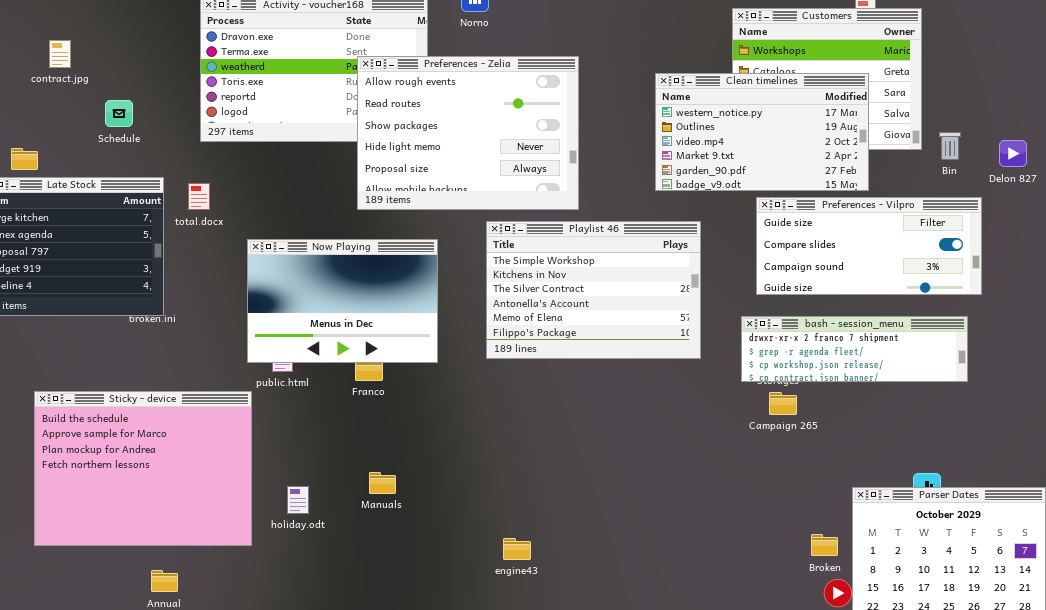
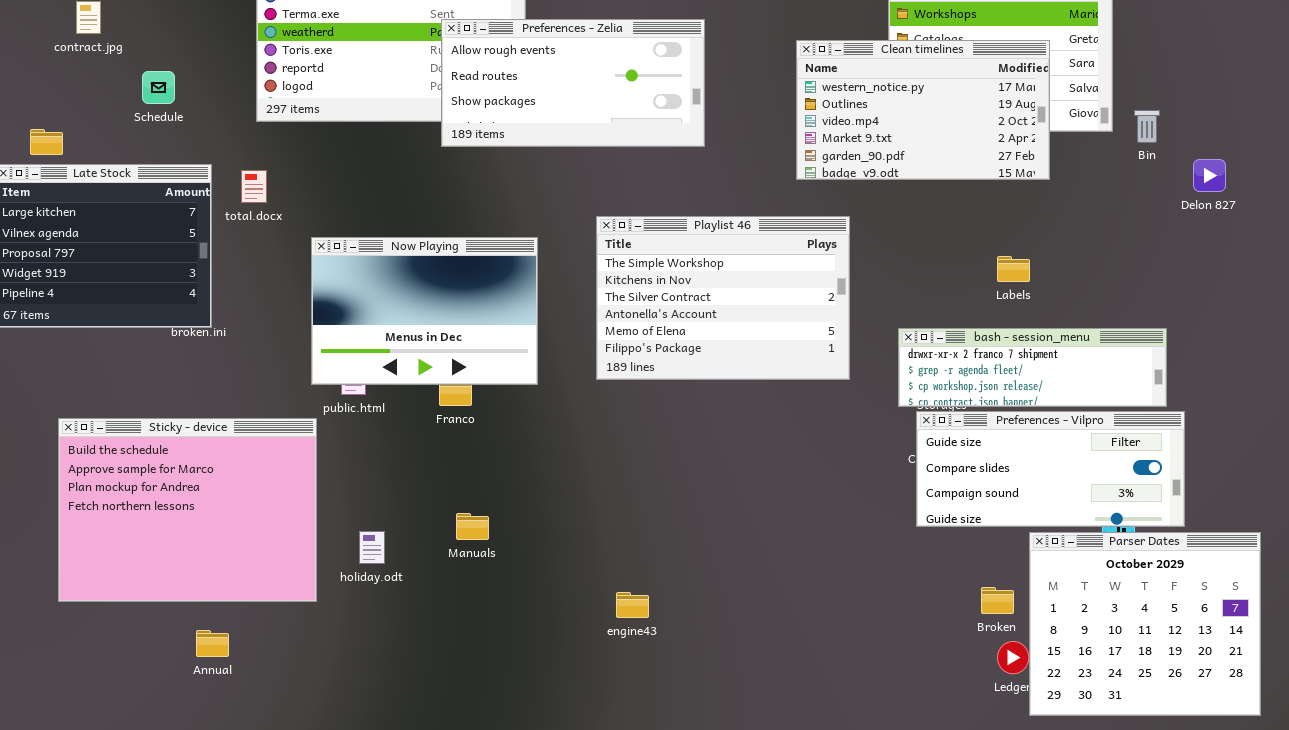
Preferences - Zelia: [357,56,579,210] -> [441,19,705,147], resized
Delon 827: [999,140,1027,167] -> [1193,159,1226,192], moved
Preferences - Vilpro: [756,197,982,295] -> [916,411,1185,527], moved

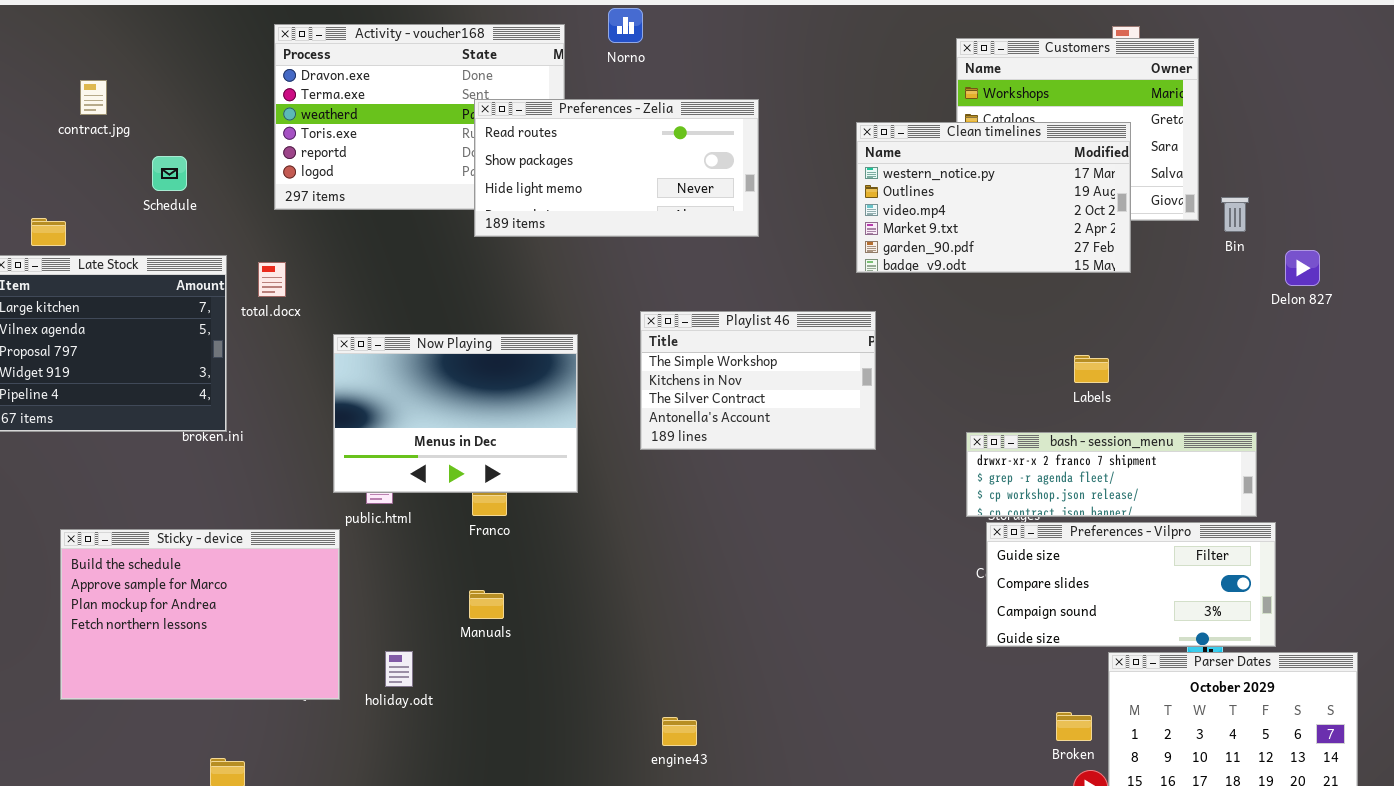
Preferences - Zelia: [441,19,705,147] -> [474,99,759,237], scrolled down 1 row
Playlist 46: [596,216,850,380] -> [640,311,876,450], resized
Sticky - device: [58,418,317,602] -> [60,529,340,700], resized
Manuals: [456,513,489,540] -> [469,590,504,619], moved

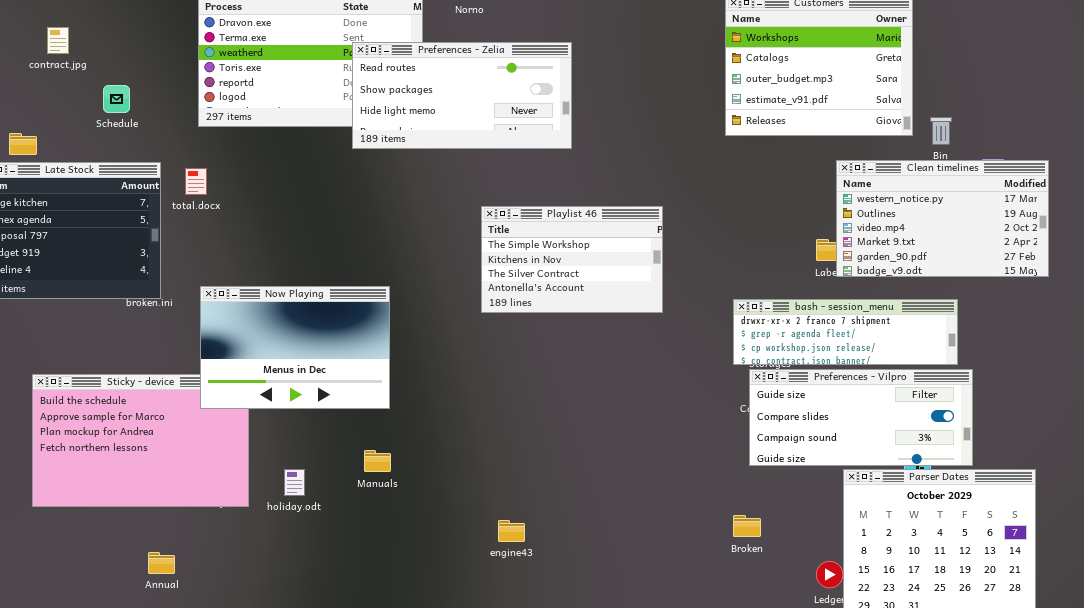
Clean timelines: [856,122,1131,273] -> [836,160,1049,277], moved
Now Playing: [333,334,578,493] -> [200,286,390,409], moved
Manuals: [469,590,504,619] -> [364,450,391,472], moved
Broken: [1056,712,1092,741] -> [733,515,761,537], moved

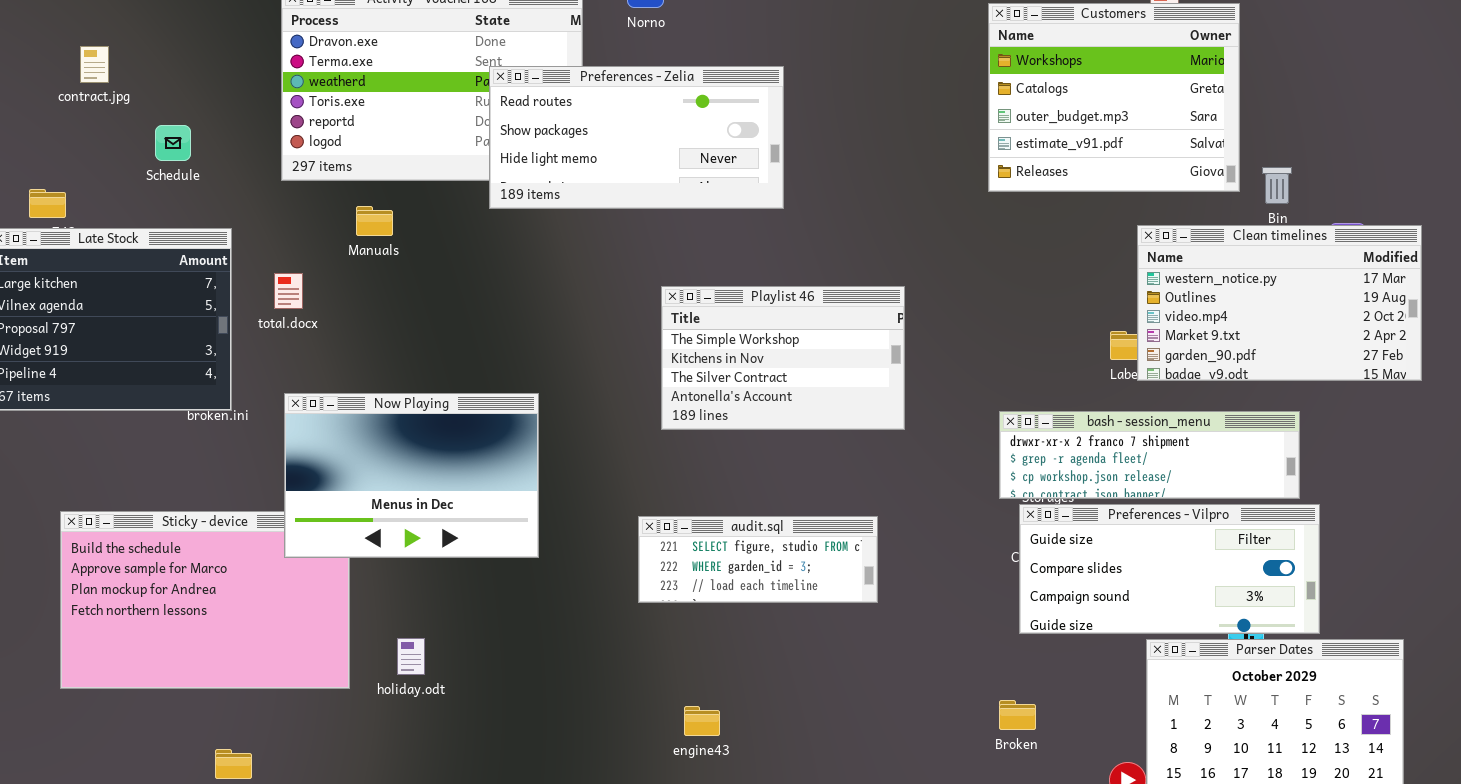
total.docx: [185,168,207,195] -> [274,273,303,309], moved
audit.sql: none -> [638,516,878,603], opened
Manuals: [364,450,391,472] -> [356,206,393,236], moved

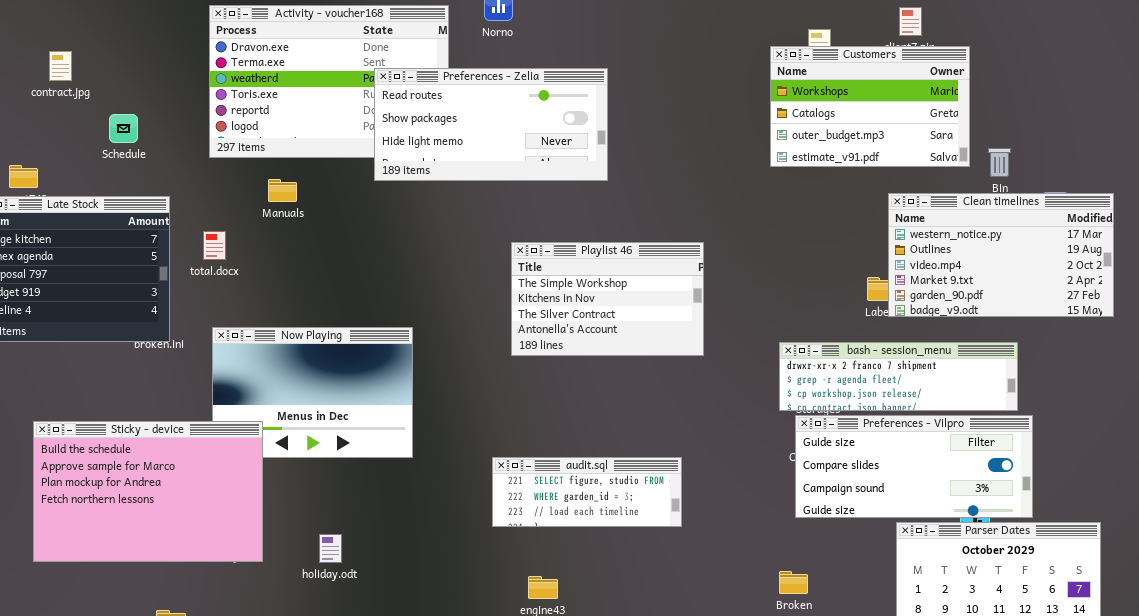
Customers: [988,3,1240,192] -> [770,46,970,167], resized
Sticky - device: [60,511,350,689] -> [33,421,263,562], raised
audit.sql: [638,516,878,603] -> [492,457,682,527], moved
holiday.odt: [397,638,425,675] -> [319,534,342,563], moved

